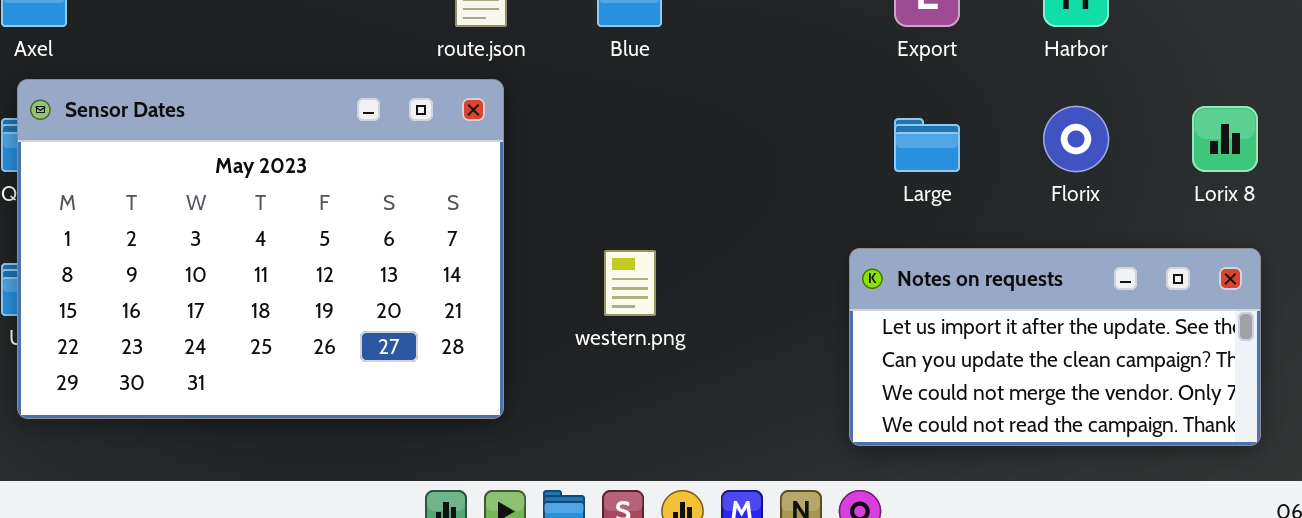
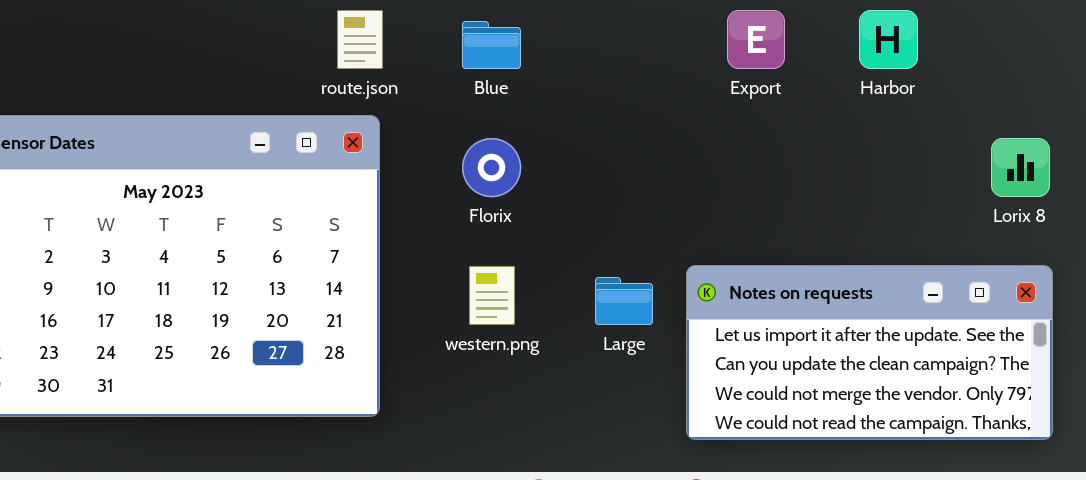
Florix: [1043,106,1109,172] -> [462,138,521,197], moved
Large: [894,118,960,172] -> [595,277,653,325], moved

